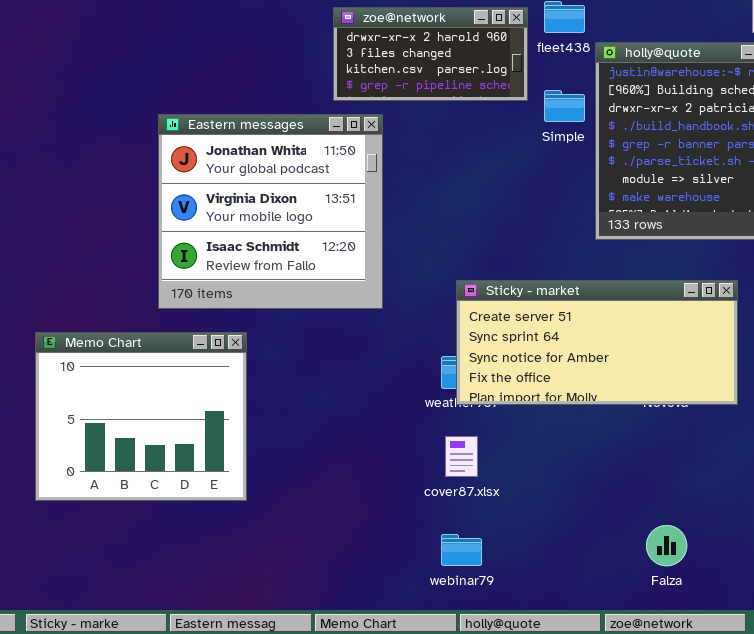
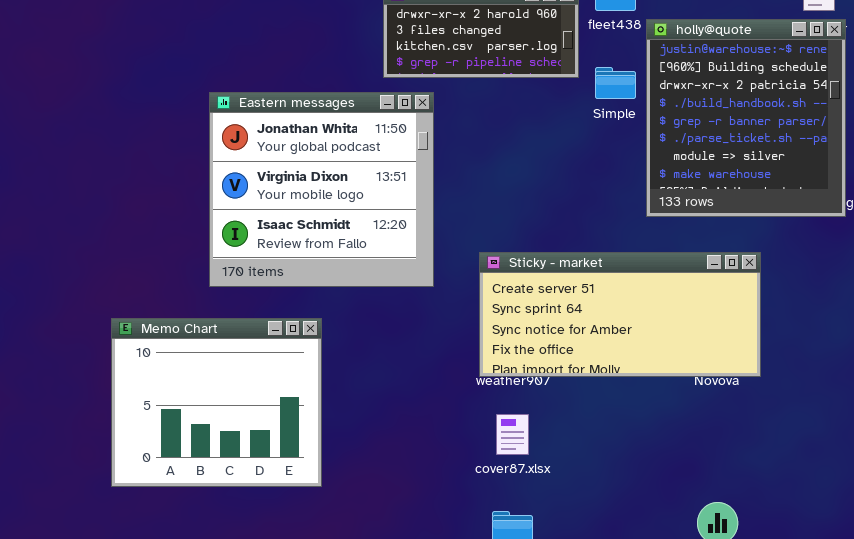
Sticky - market: [456,280,738,405] -> [479,252,761,377], moved
Memo Chart: [35,332,247,501] -> [111,318,322,487], moved

